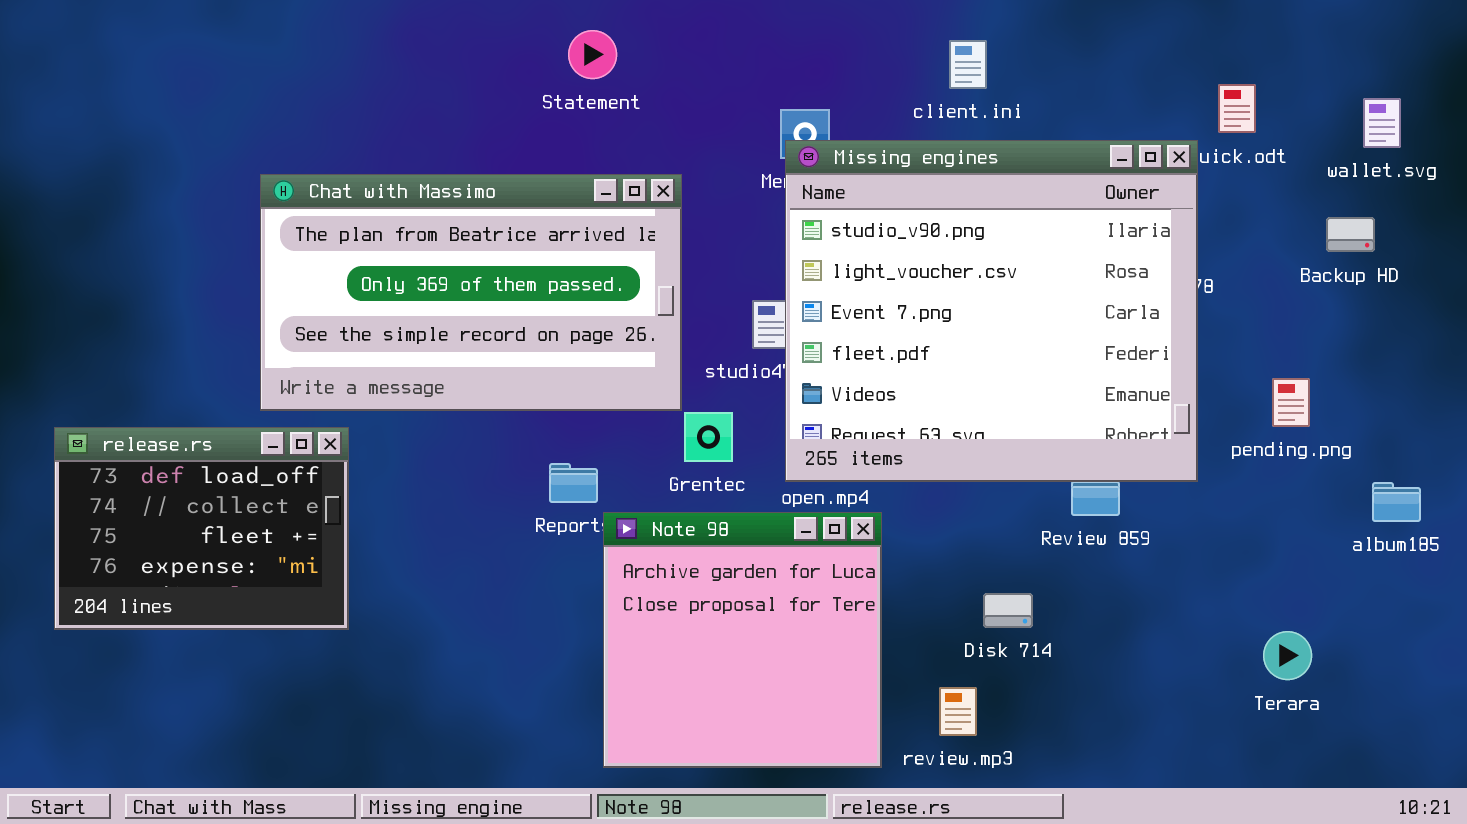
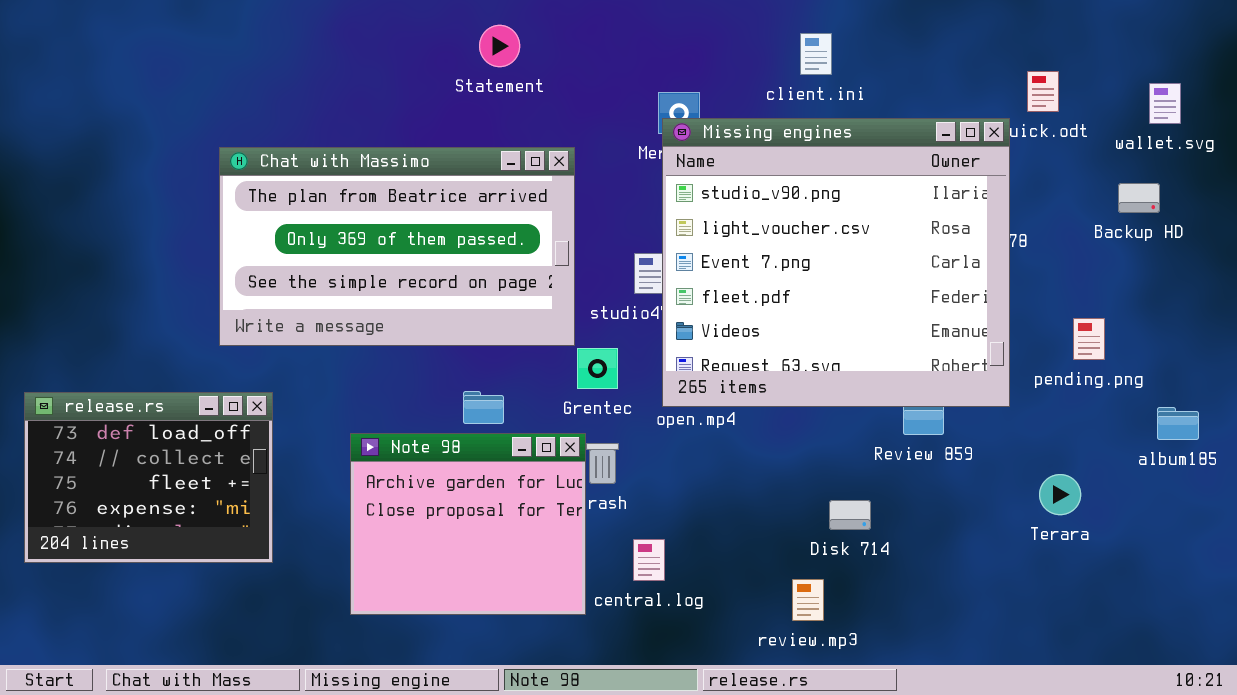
release.rs: [54,427,349,630] -> [24,392,273,563], moved
Note 98: [603,512,882,768] -> [350,433,586,615], moved, resized
Terara: [1263,631,1312,680] -> [1039,474,1081,515], moved

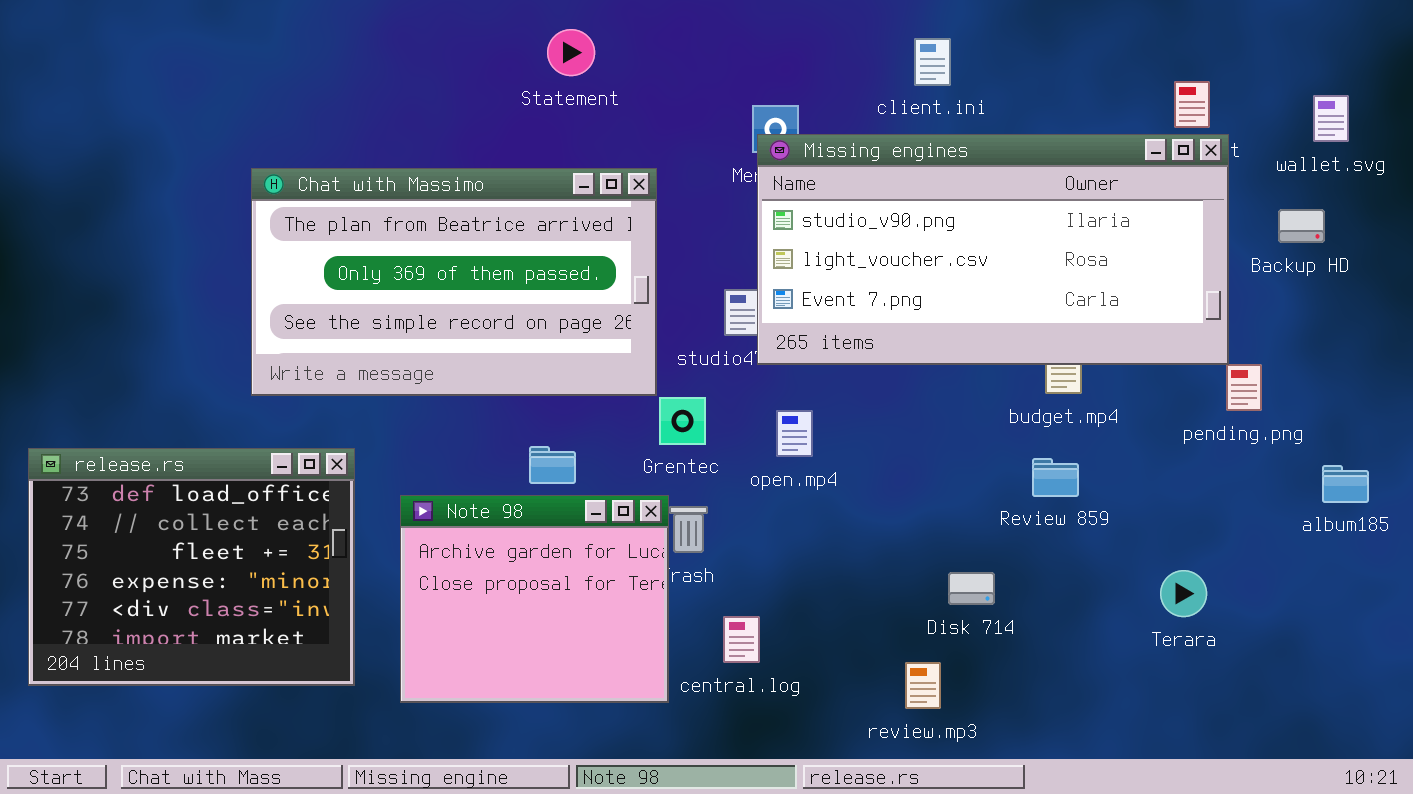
Missing engines: [662,118,1010,407] -> [757,134,1229,365], resized
release.rs: [24,392,273,563] -> [28,448,355,686], resized
Terara: [1039,474,1081,515] -> [1160,570,1207,617], moved

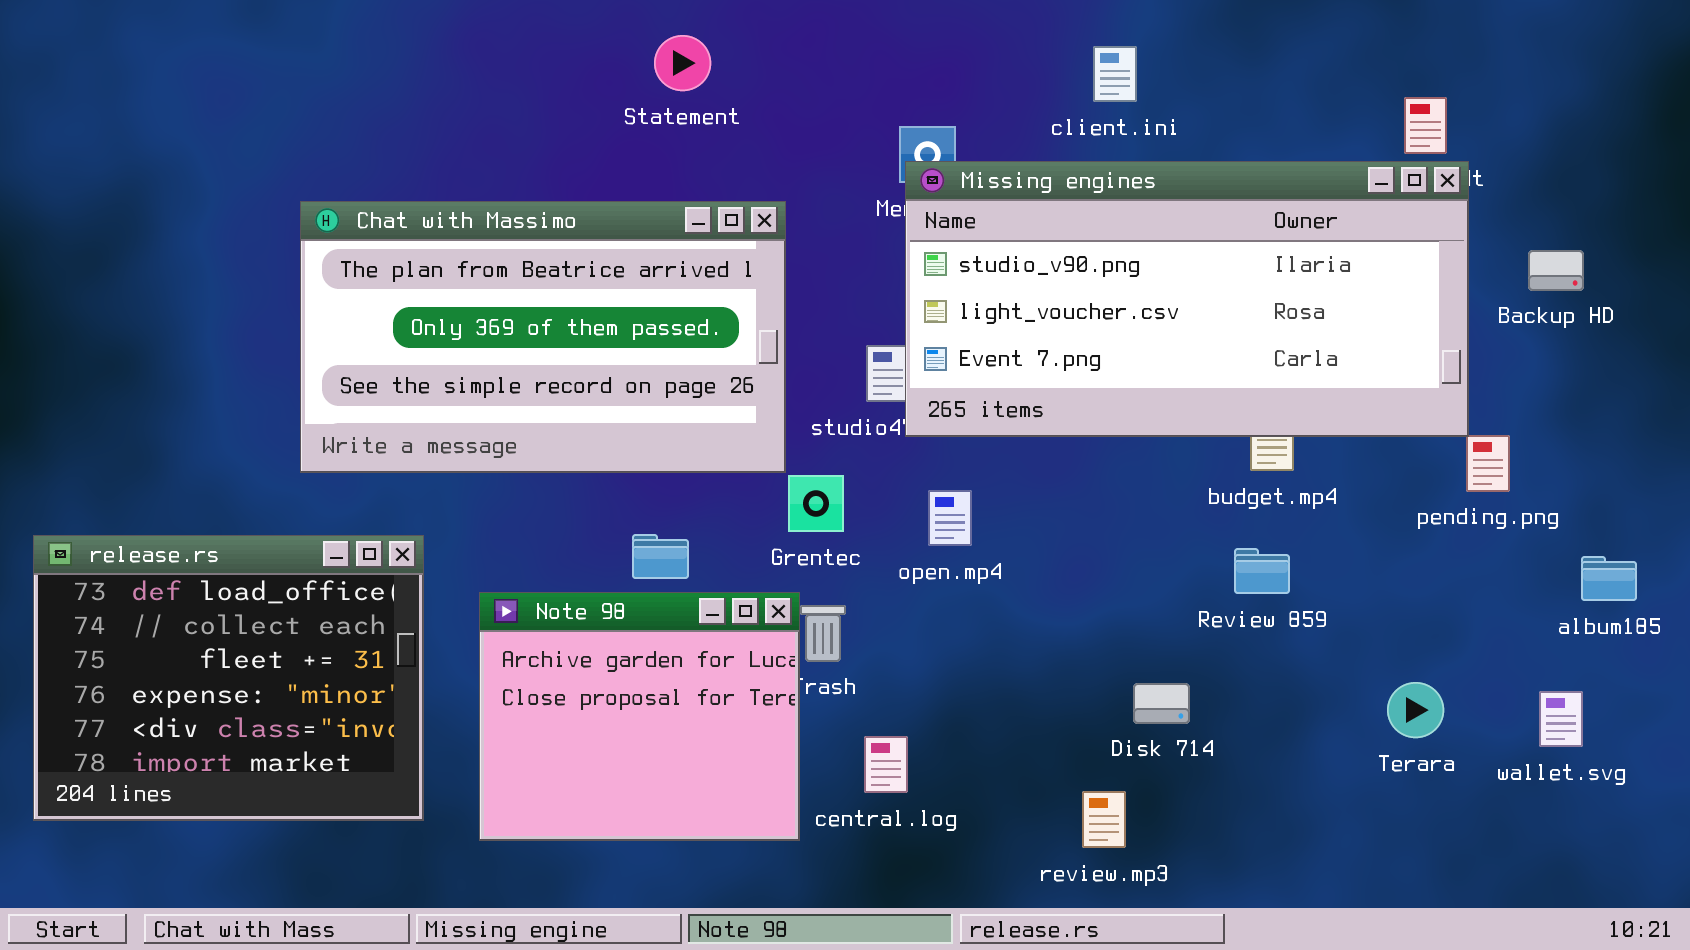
wallet.svg: [1313,95,1349,142] -> [1539,691,1583,747], moved

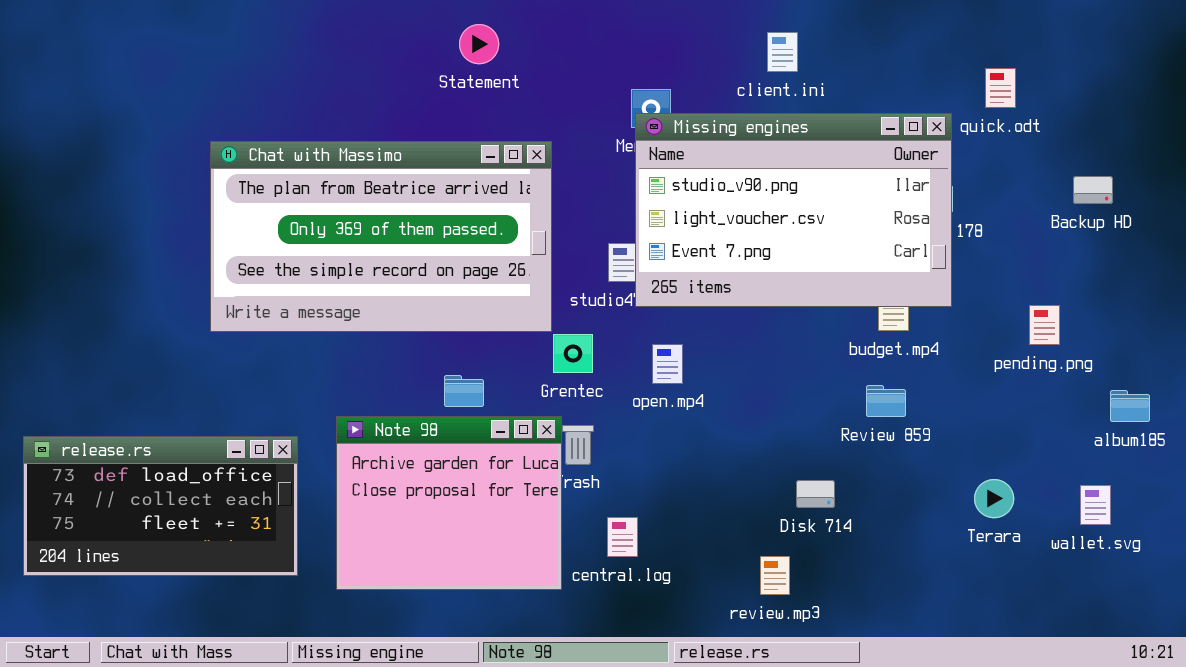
Missing engines: [905,161,1469,437] -> [635,113,952,307], resized
release.rs: [33,535,424,821] -> [23,436,298,576], resized

